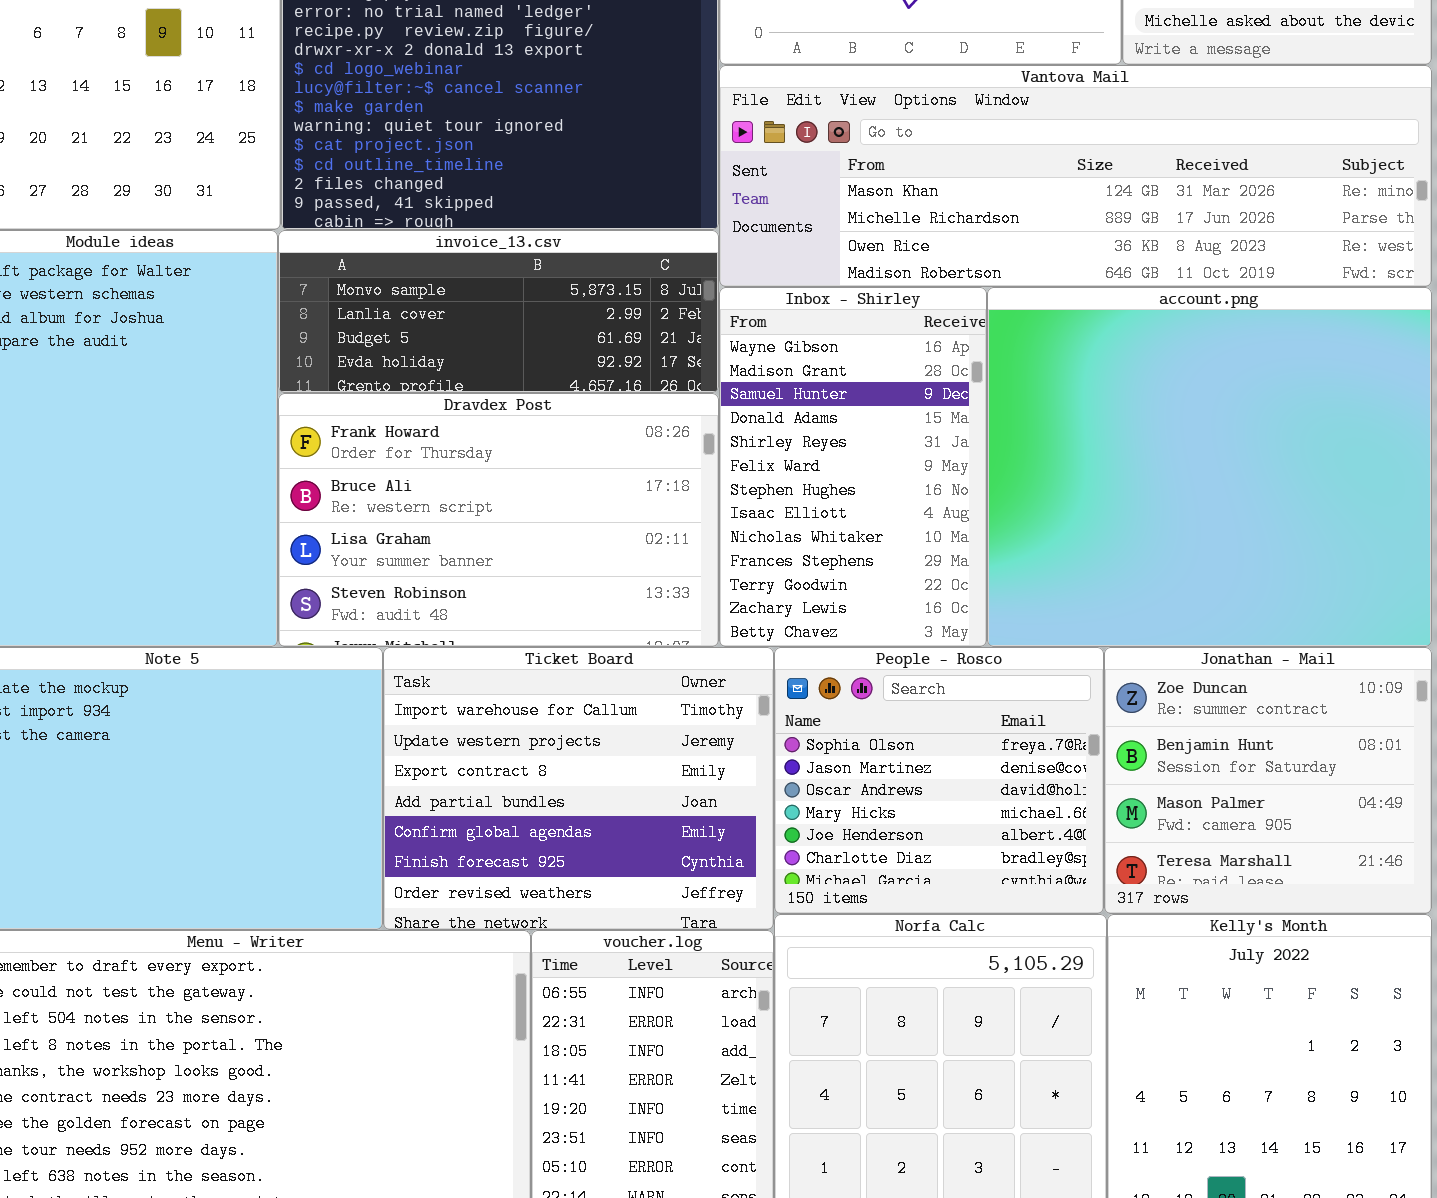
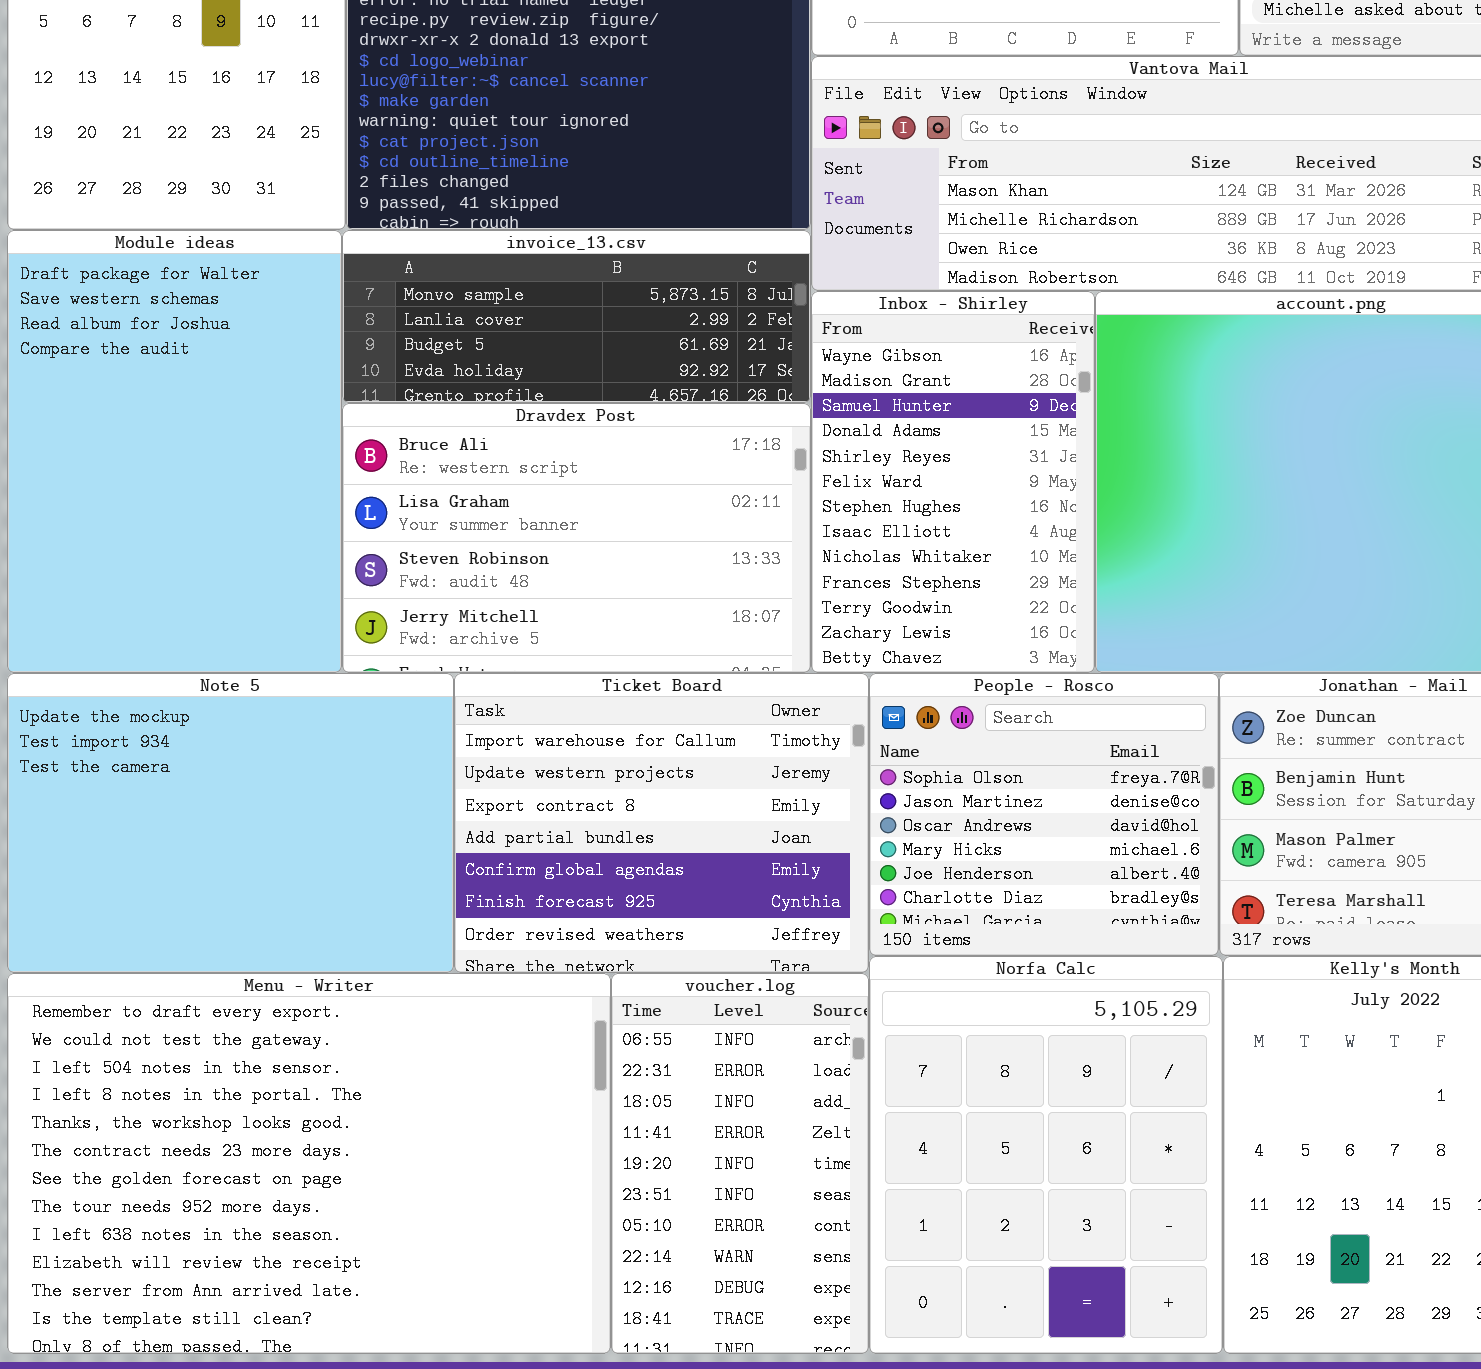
Dravdex Post: [278,393,719,647] -> [342,403,811,673], scrolled down 1 row

